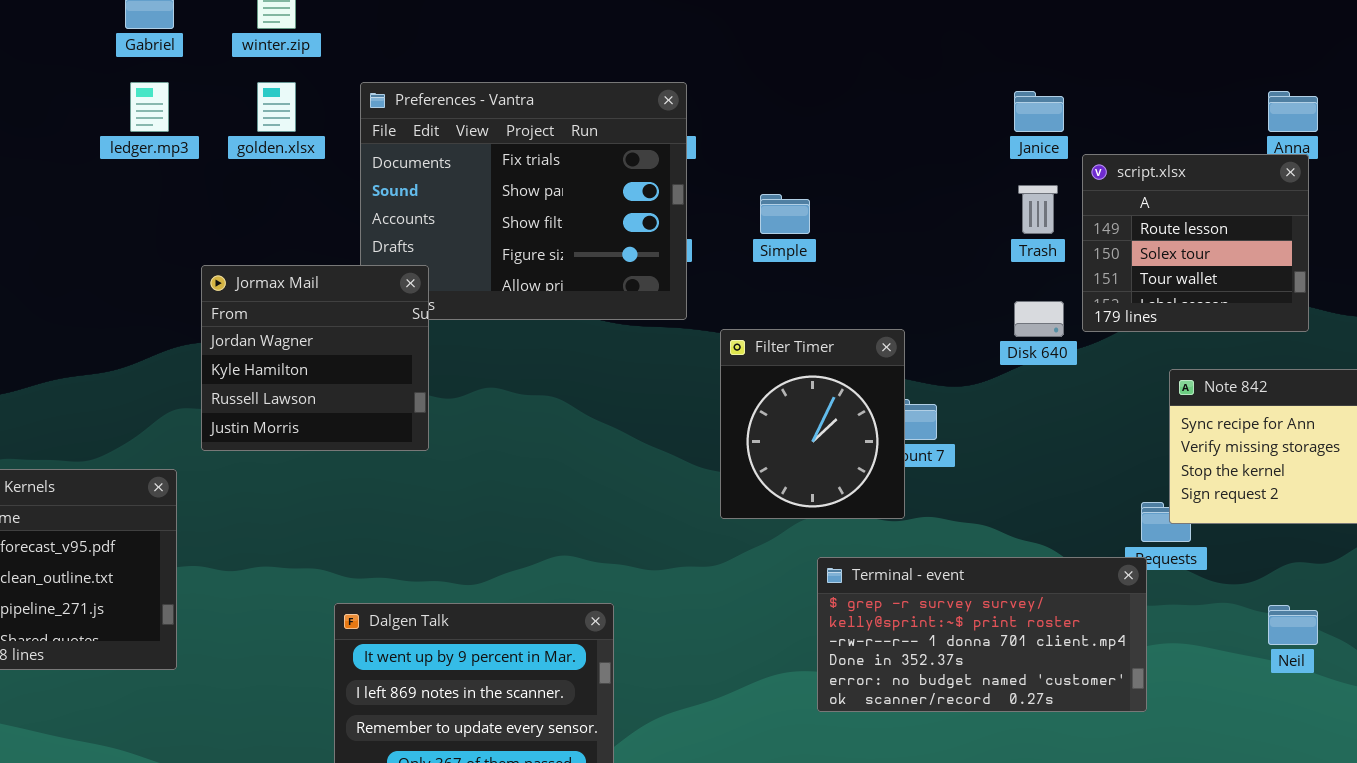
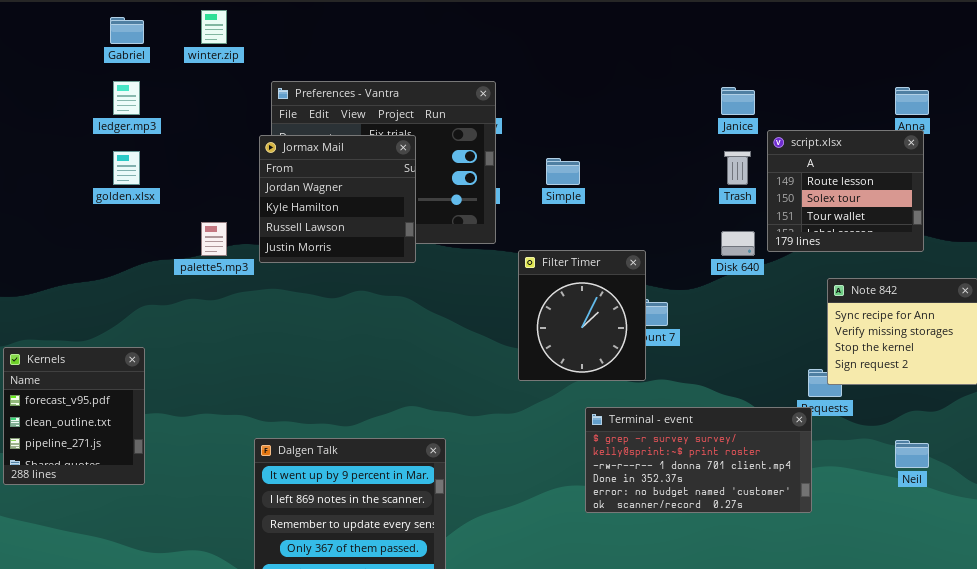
golden.xlsx: [257,82,296,132] -> [113,151,140,185], moved
Jormax Mail: [201,265,429,451] -> [259,135,416,263], moved

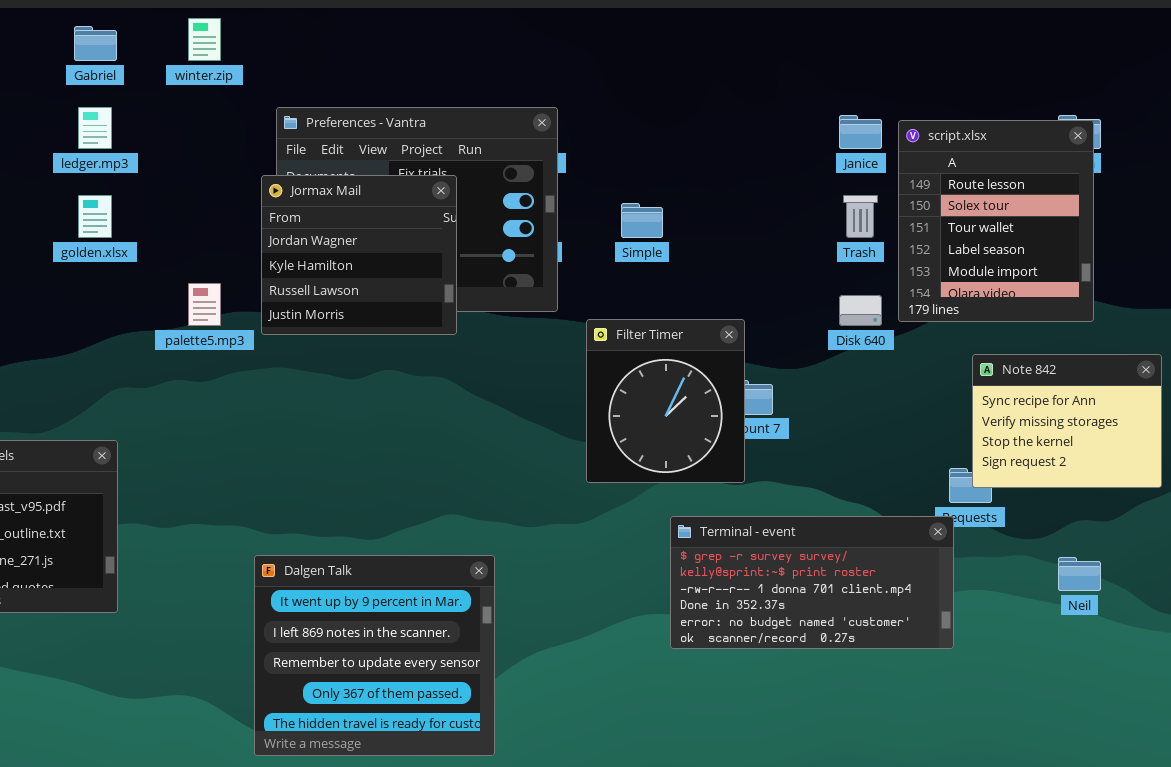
script.xlsx: [767,130,924,252] -> [898,120,1094,322], resized

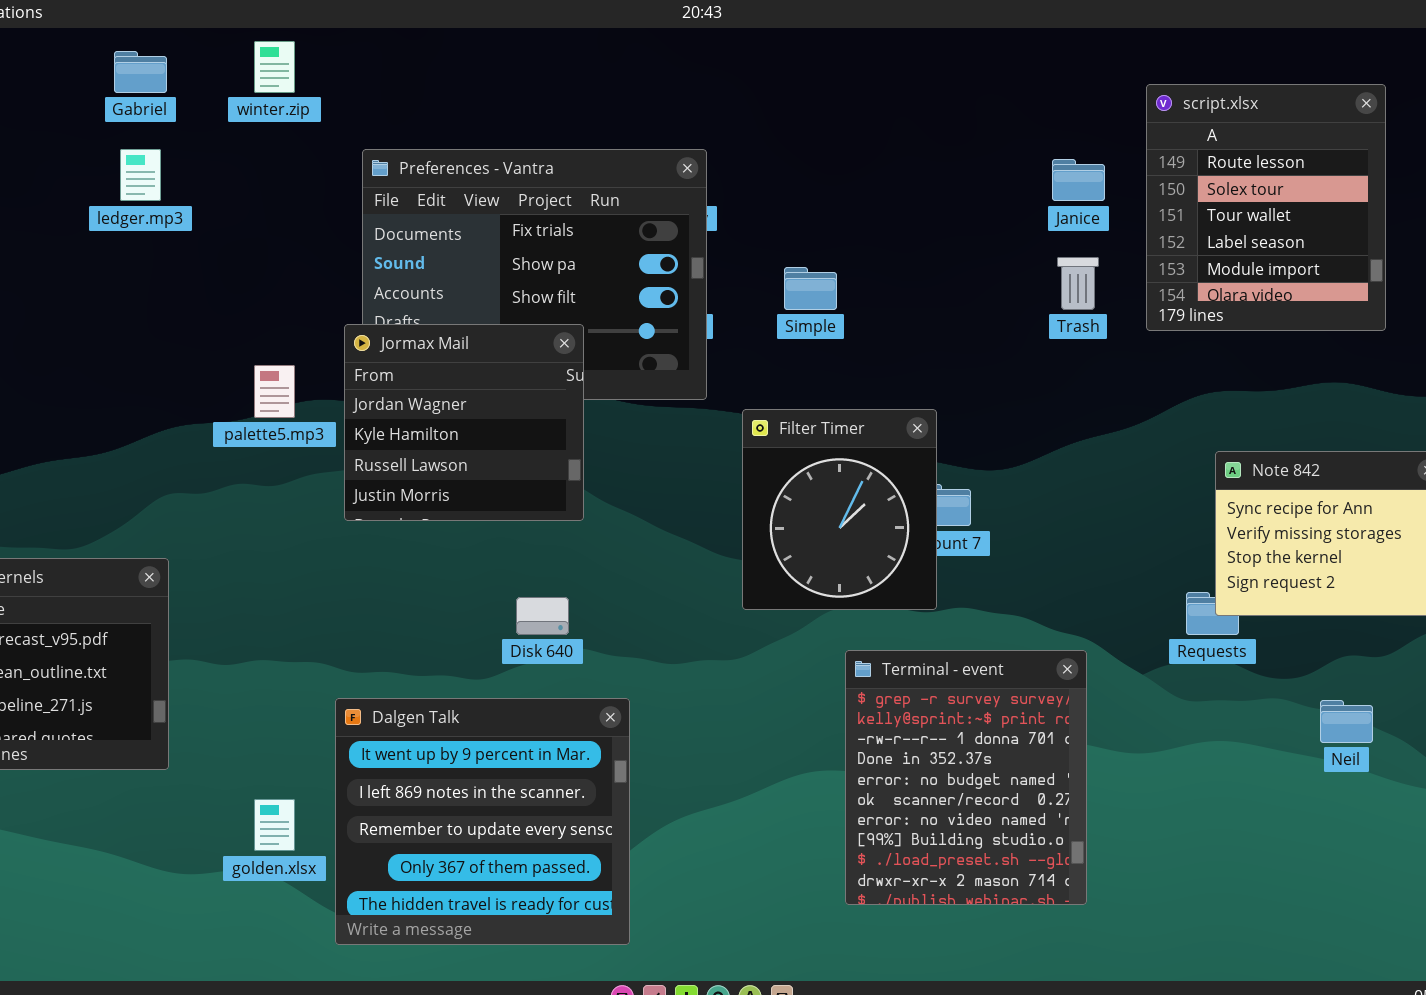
script.xlsx: [898,120,1094,322] -> [1146,84,1386,331], moved
Jormax Mail: [261,175,457,335] -> [344,324,584,521], moved
golden.xlsx: [78,195,112,238] -> [254,799,295,851], moved
Disk 640: [839,295,882,326] -> [516,597,569,635], moved
Terminal - event: [670,516,954,649] -> [845,650,1087,905], resized

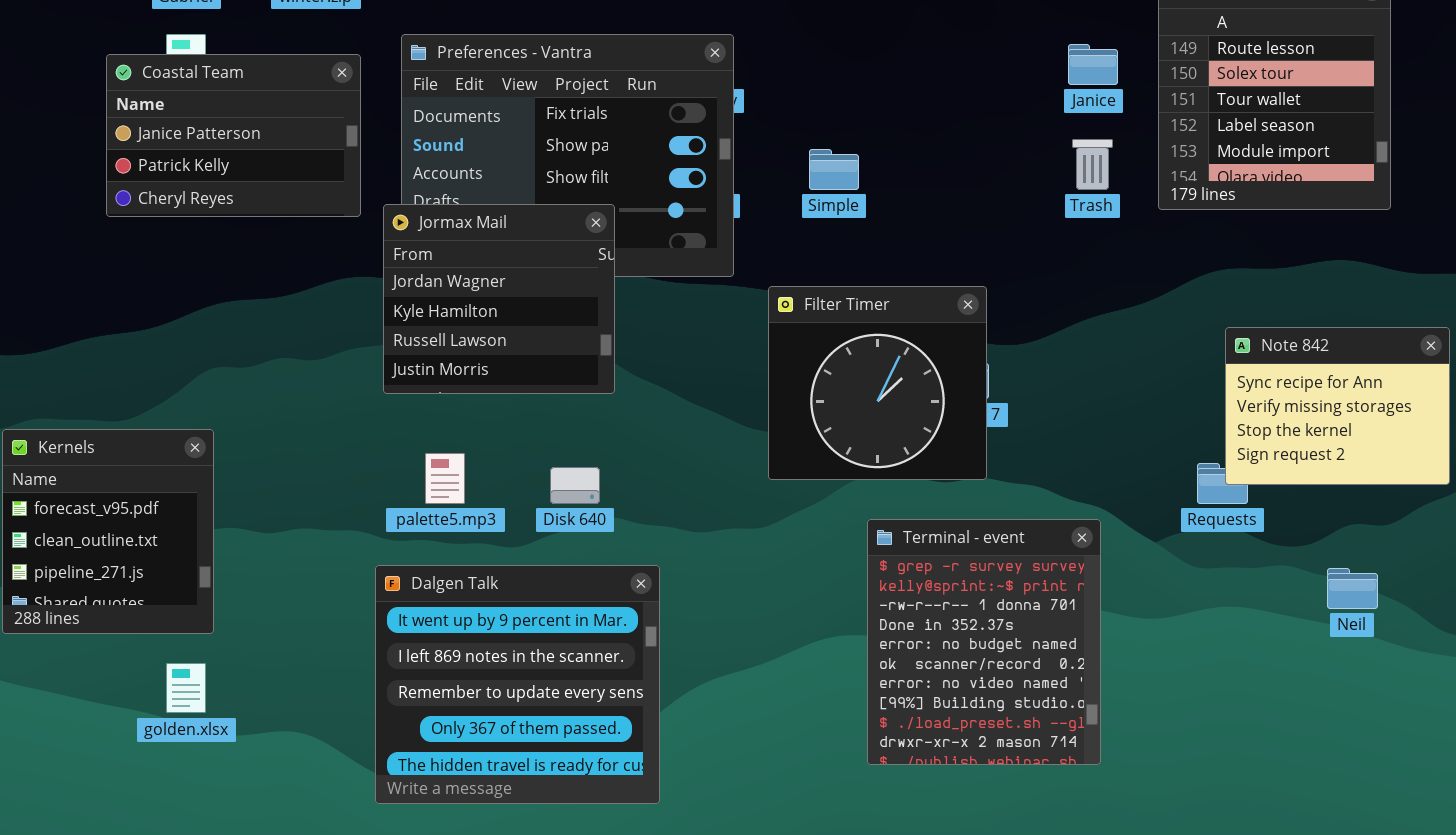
Coastal Team: none -> [106,54,361,217], opened
palette5.mp3: [254,365,295,418] -> [425,453,465,504], moved
Filter Timer: [742,409,937,610] -> [768,286,987,480], resized
golden.xlsx: [254,799,295,851] -> [166,663,206,713], moved

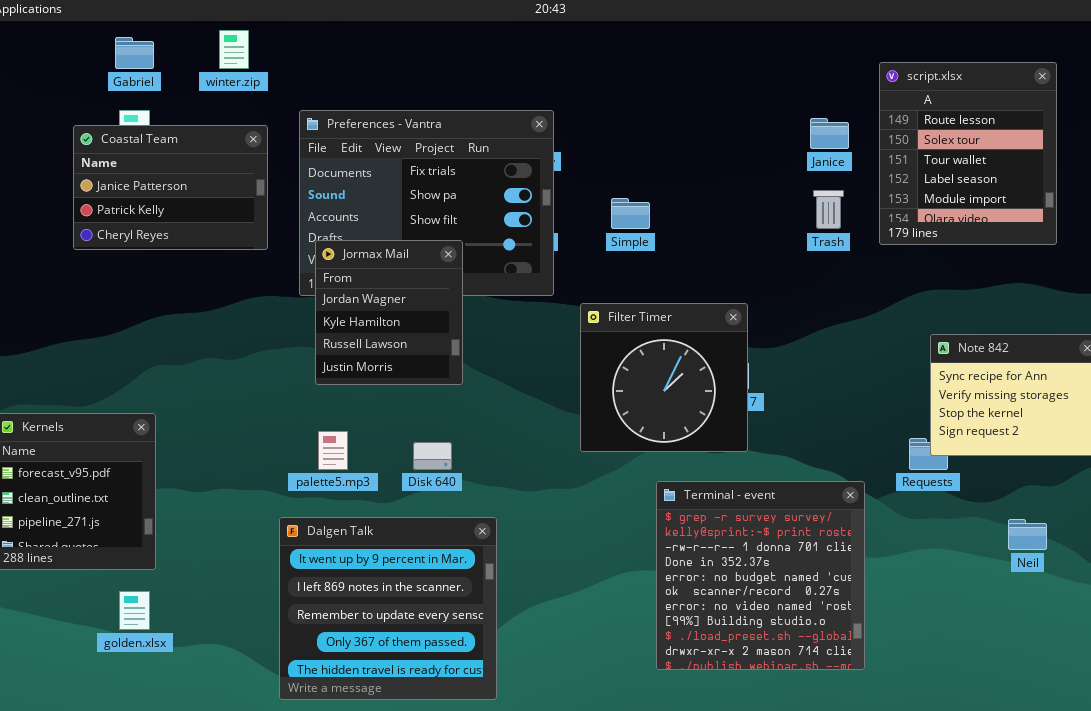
Jormax Mail: [383,204,615,394] -> [315,240,463,385], resized
Terminal - event: [867,519,1101,765] -> [656,481,865,670], resized

